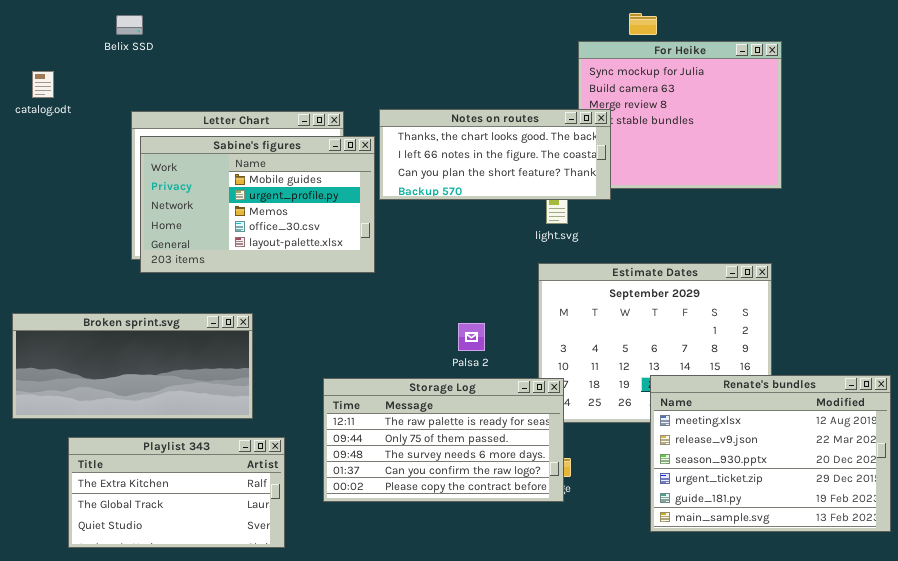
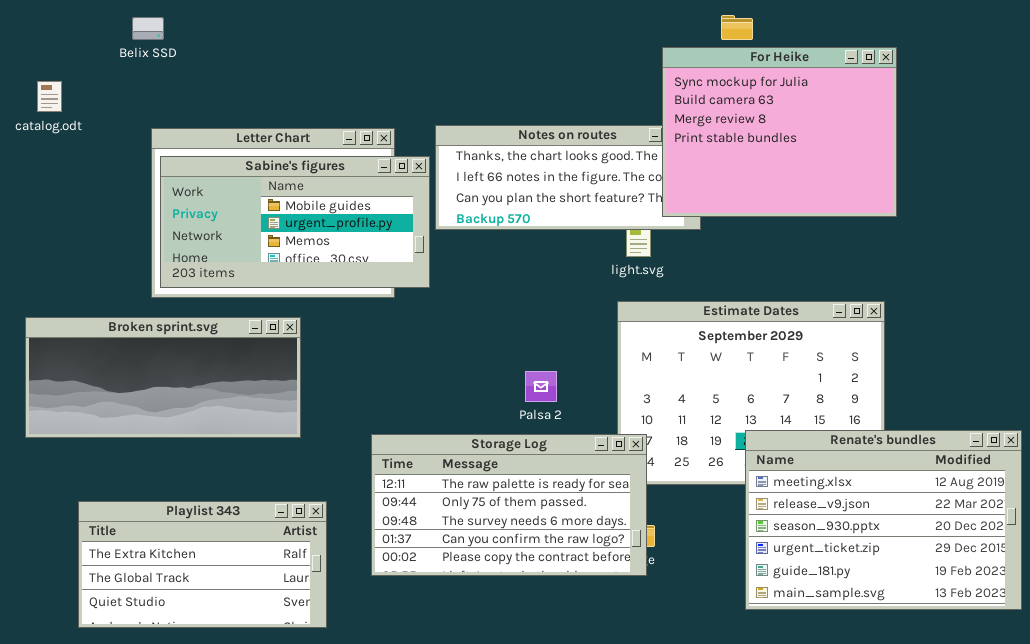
For Heike: [578,41,782,189] -> [662,47,897,217], raised
Sabine's figures: [140,136,375,273] -> [160,156,430,288], resized
Broken sprint.svg: [12,313,253,419] -> [25,317,301,438], moved

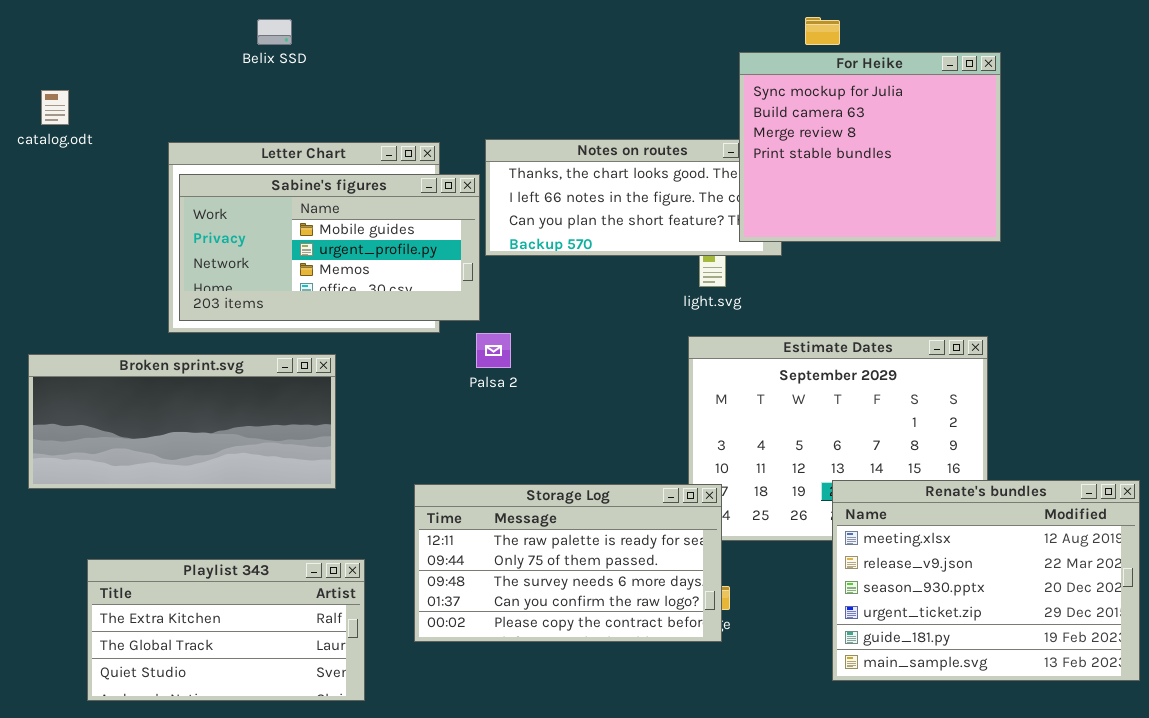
Belix SSD: [132,17,164,40] -> [257,19,292,45], moved
Palsa 2: [525,371,557,402] -> [476,333,511,368], moved

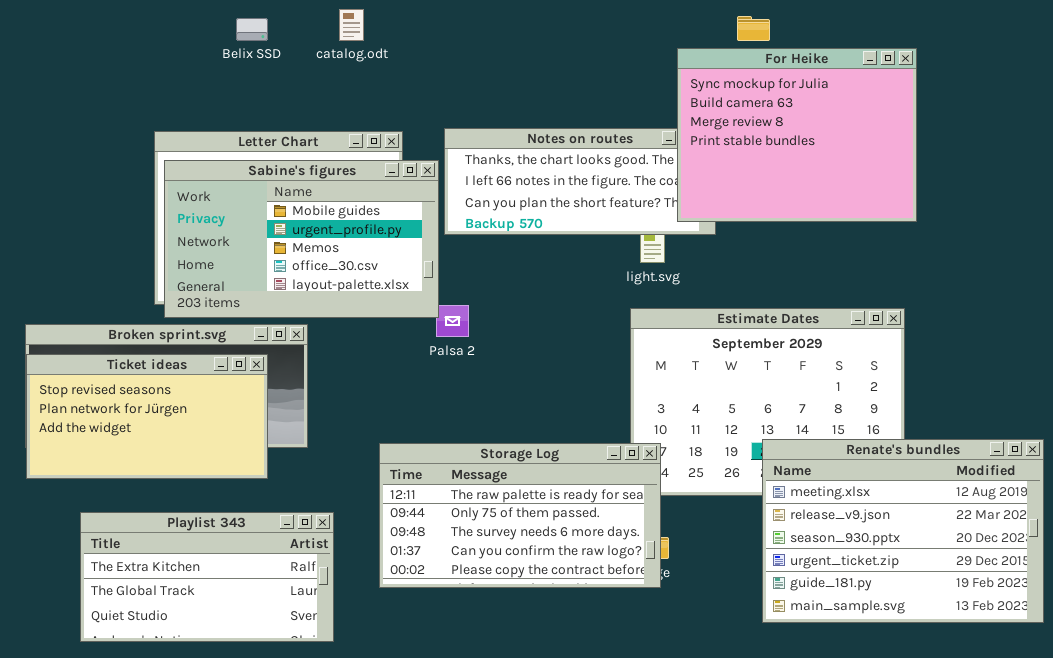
catalog.odt: [41,90,69,125] -> [339,9,364,41], moved
Sabine's figures: [179,174,480,321] -> [164,160,439,318], resized
Ticket ideas: none -> [26,354,268,479], opened

